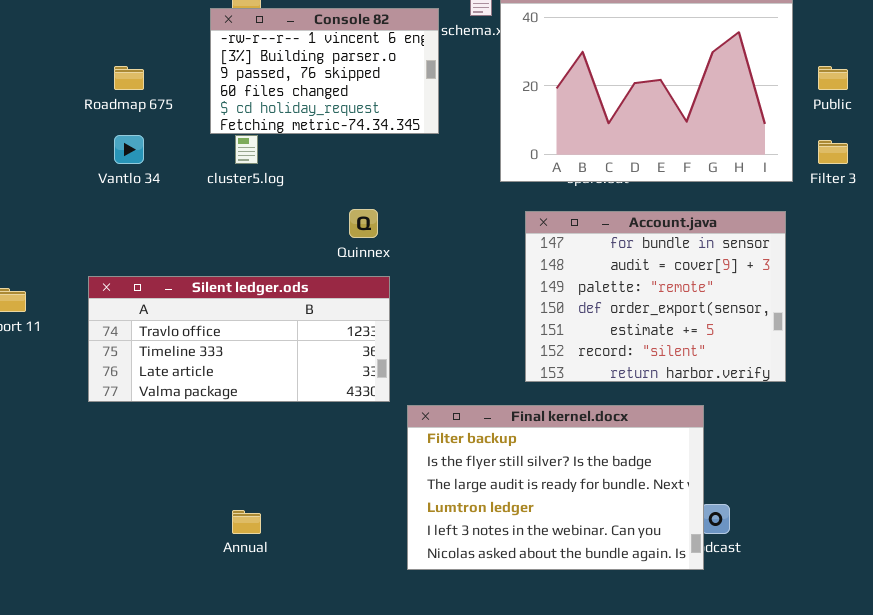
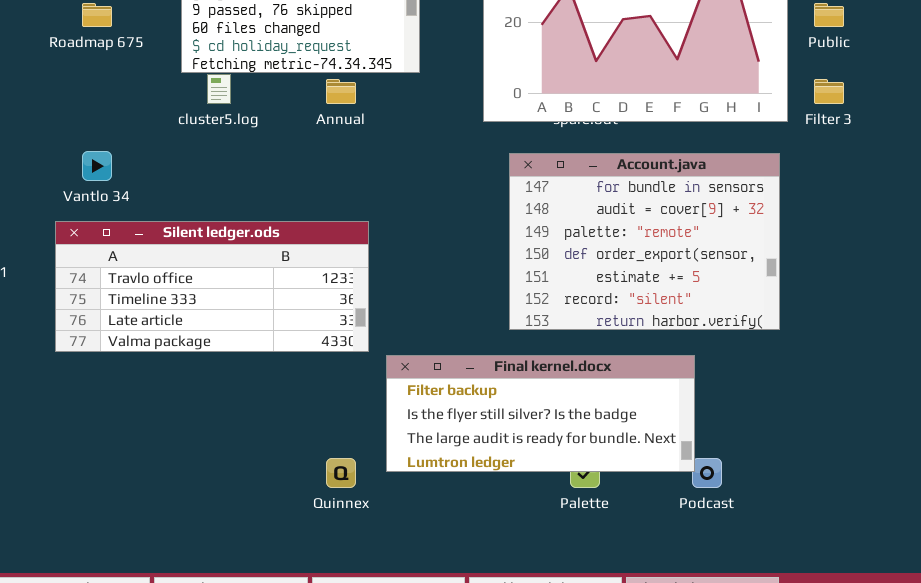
Vantlo 34: [114,135,144,164] -> [82,151,112,181], moved
Quinnex: [349,209,378,238] -> [326,458,356,488], moved
Final kernel.docx: [407,405,704,570] -> [386,355,695,472], resized
Annual: [232,510,261,534] -> [326,79,356,104], moved

